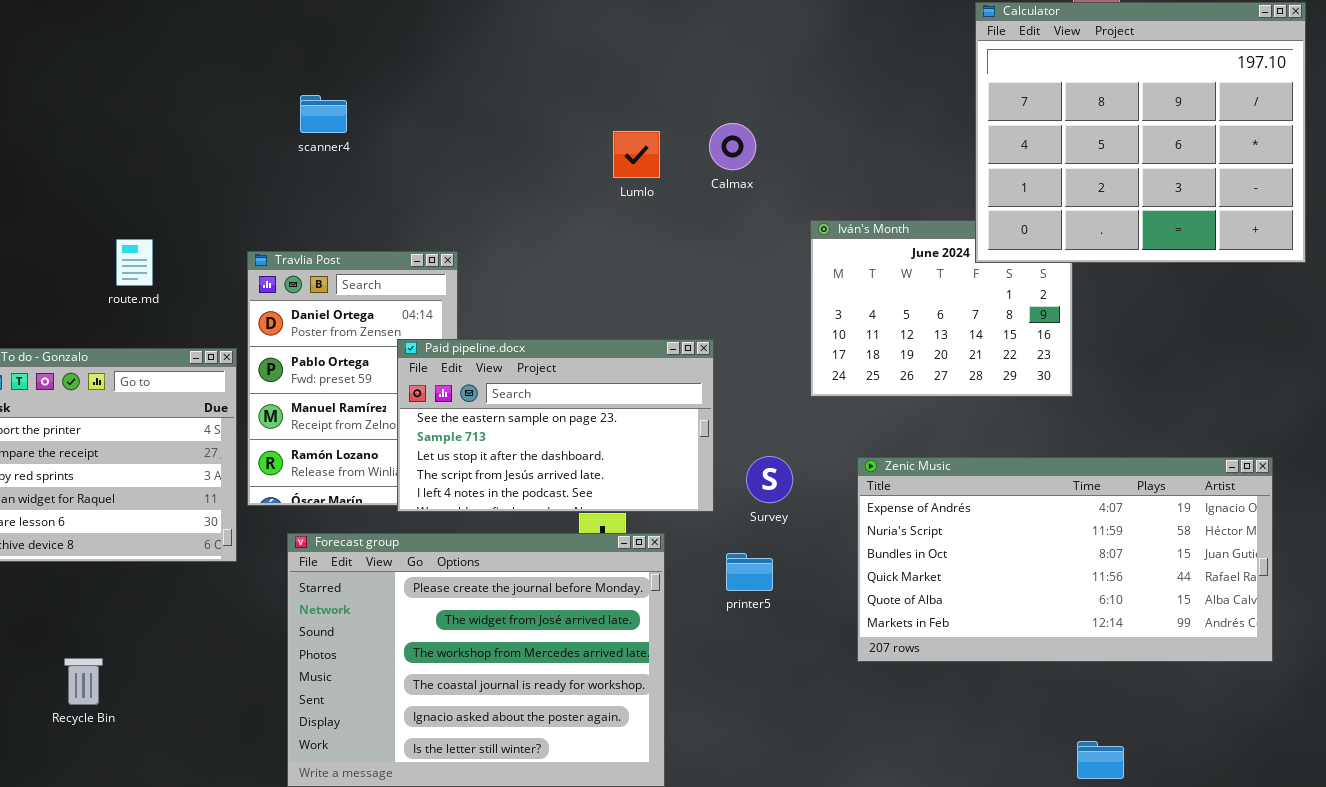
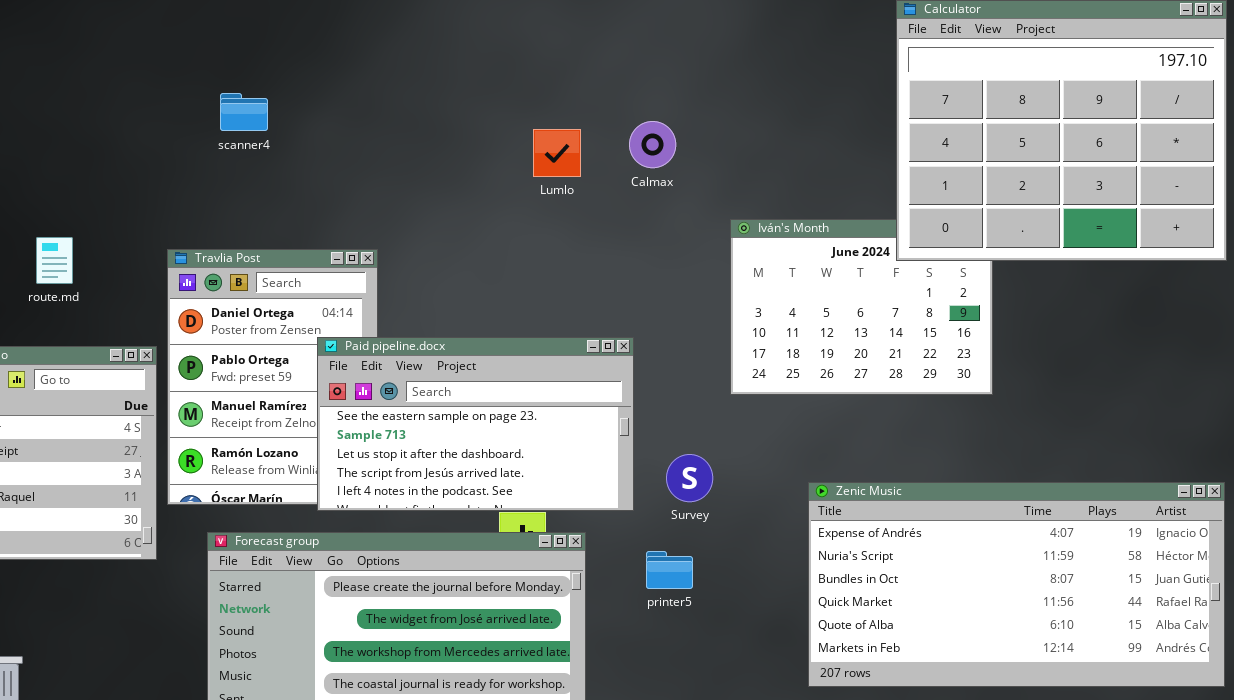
Zenic Music: [857,457,1273,662] -> [808,482,1225,687], moved

